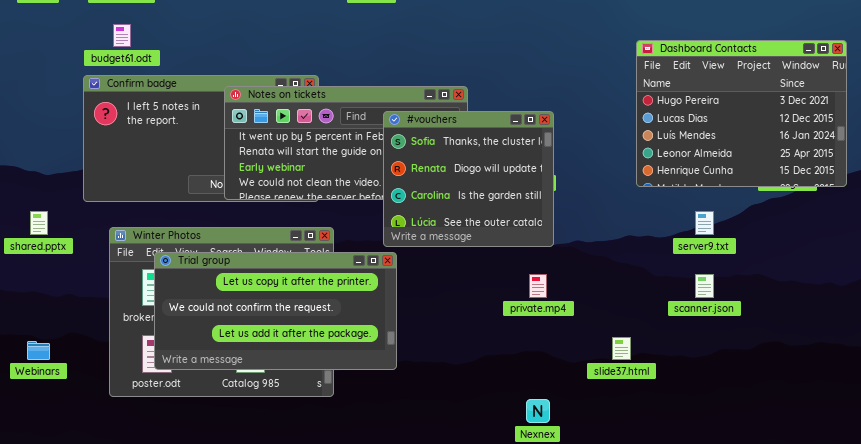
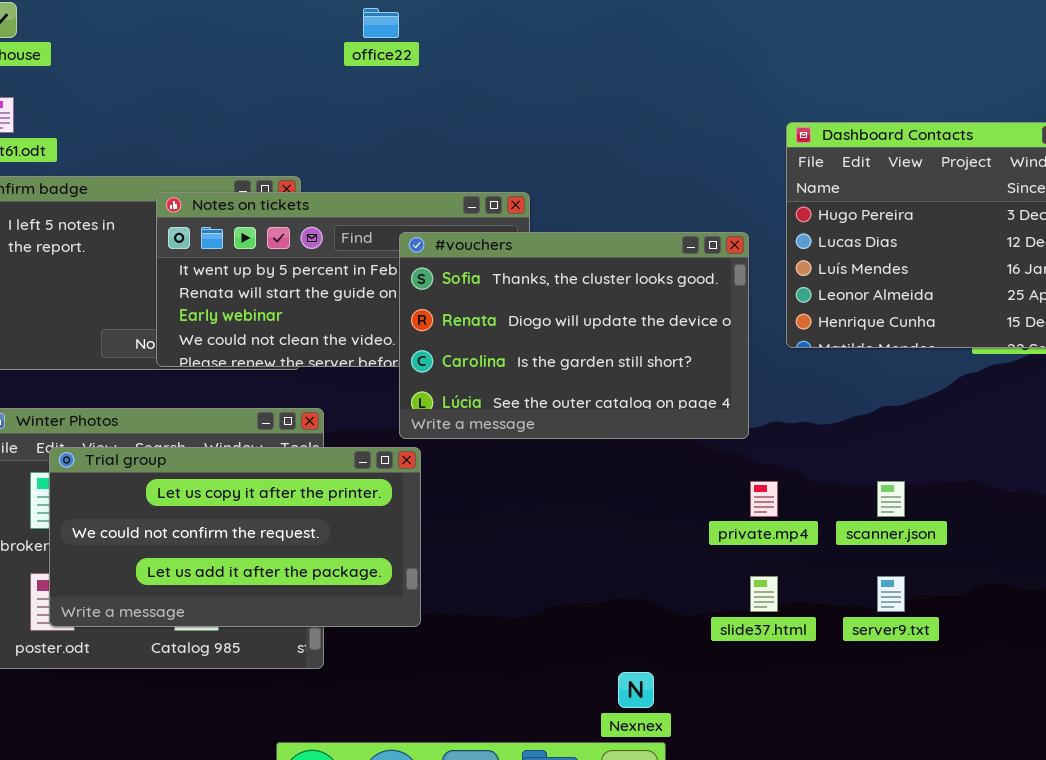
#vouchers: [383,111,554,247] -> [399,232,749,439], resized
server9.txt: [695,211,714,235] -> [877,576,905,612], moved
private.mp4: [529,274,547,298] -> [750,481,778,517], moved

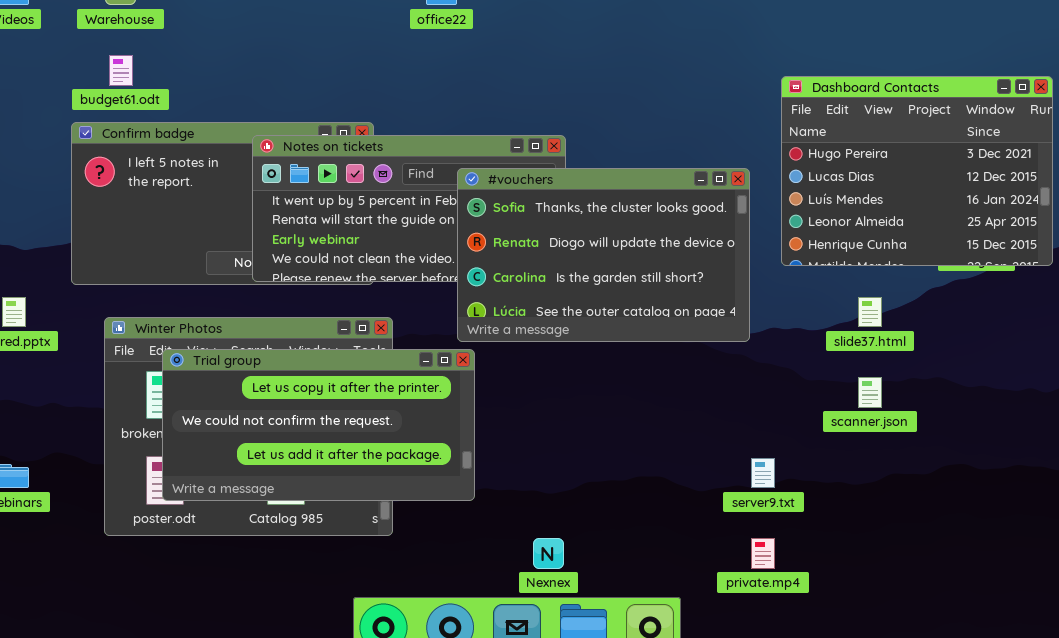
private.mp4: [750,481,778,517] -> [751,538,775,569], moved
slide37.html: [750,576,778,612] -> [858,297,882,327], moved
server9.txt: [877,576,905,612] -> [751,458,775,488], moved
Nexnex: [618,672,654,708] -> [533,538,564,569], moved

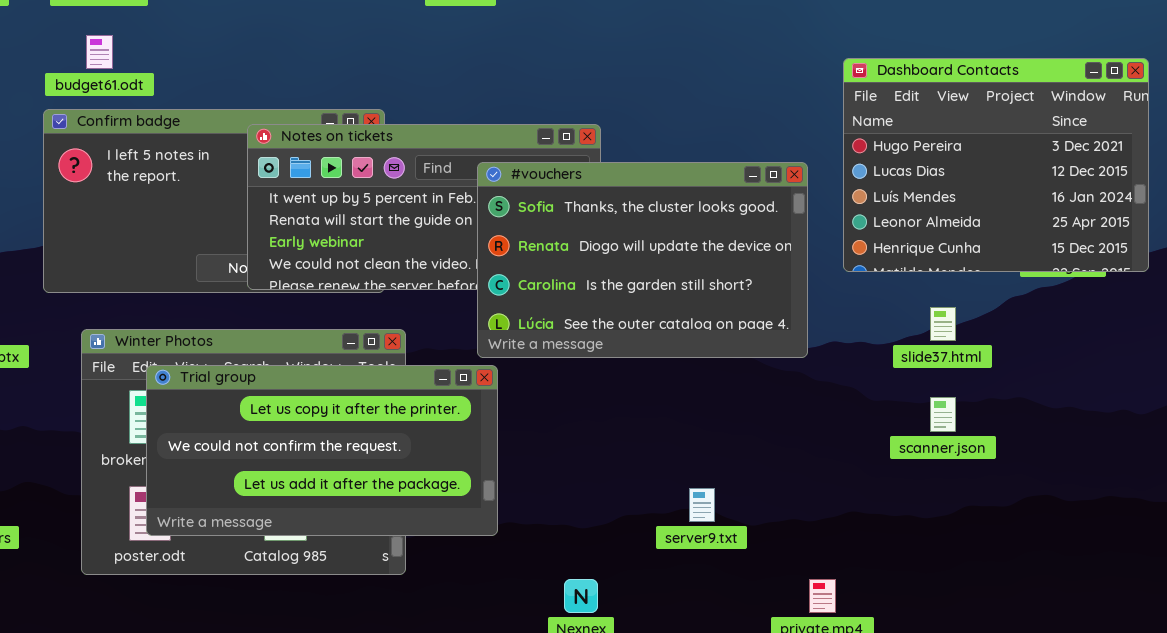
server9.txt: [751,458,775,488] -> [689,488,715,522], moved

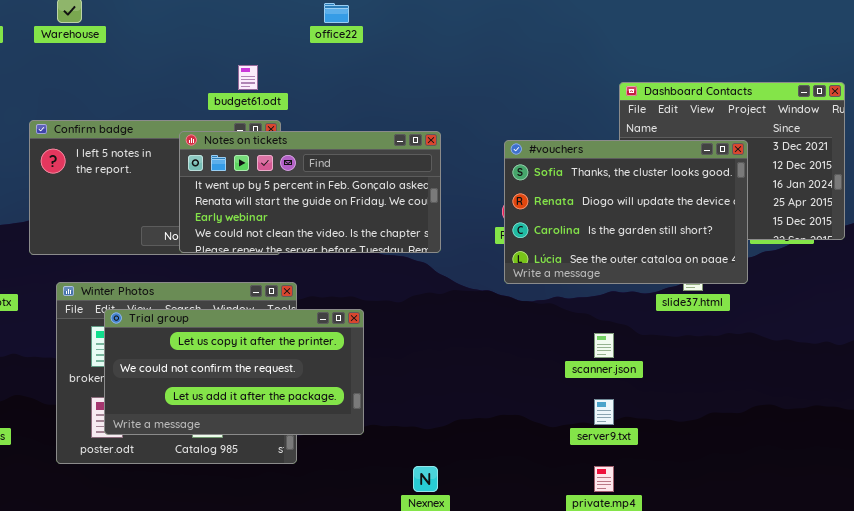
budget61.odt: [86,35,113,69] -> [238,65,258,90], moved
#vouchers: [477,162,808,358] -> [504,140,748,284], moved
scanner.json: [930,397,956,432] -> [594,333,614,358], moved
server9.txt: [689,488,715,522] -> [594,399,614,425], moved

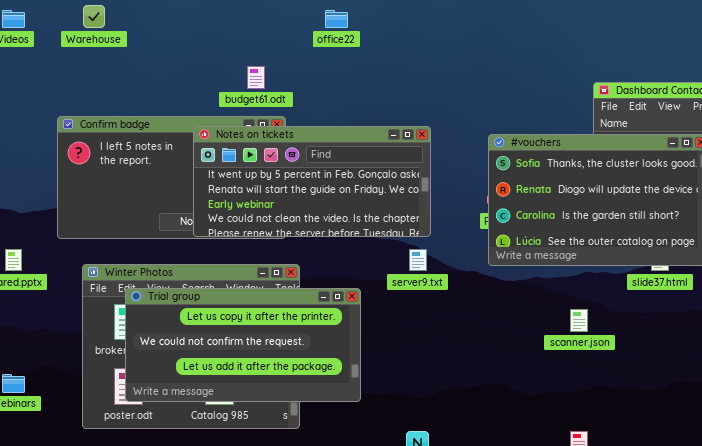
server9.txt: [594,399,614,425] -> [409,249,427,271], moved

